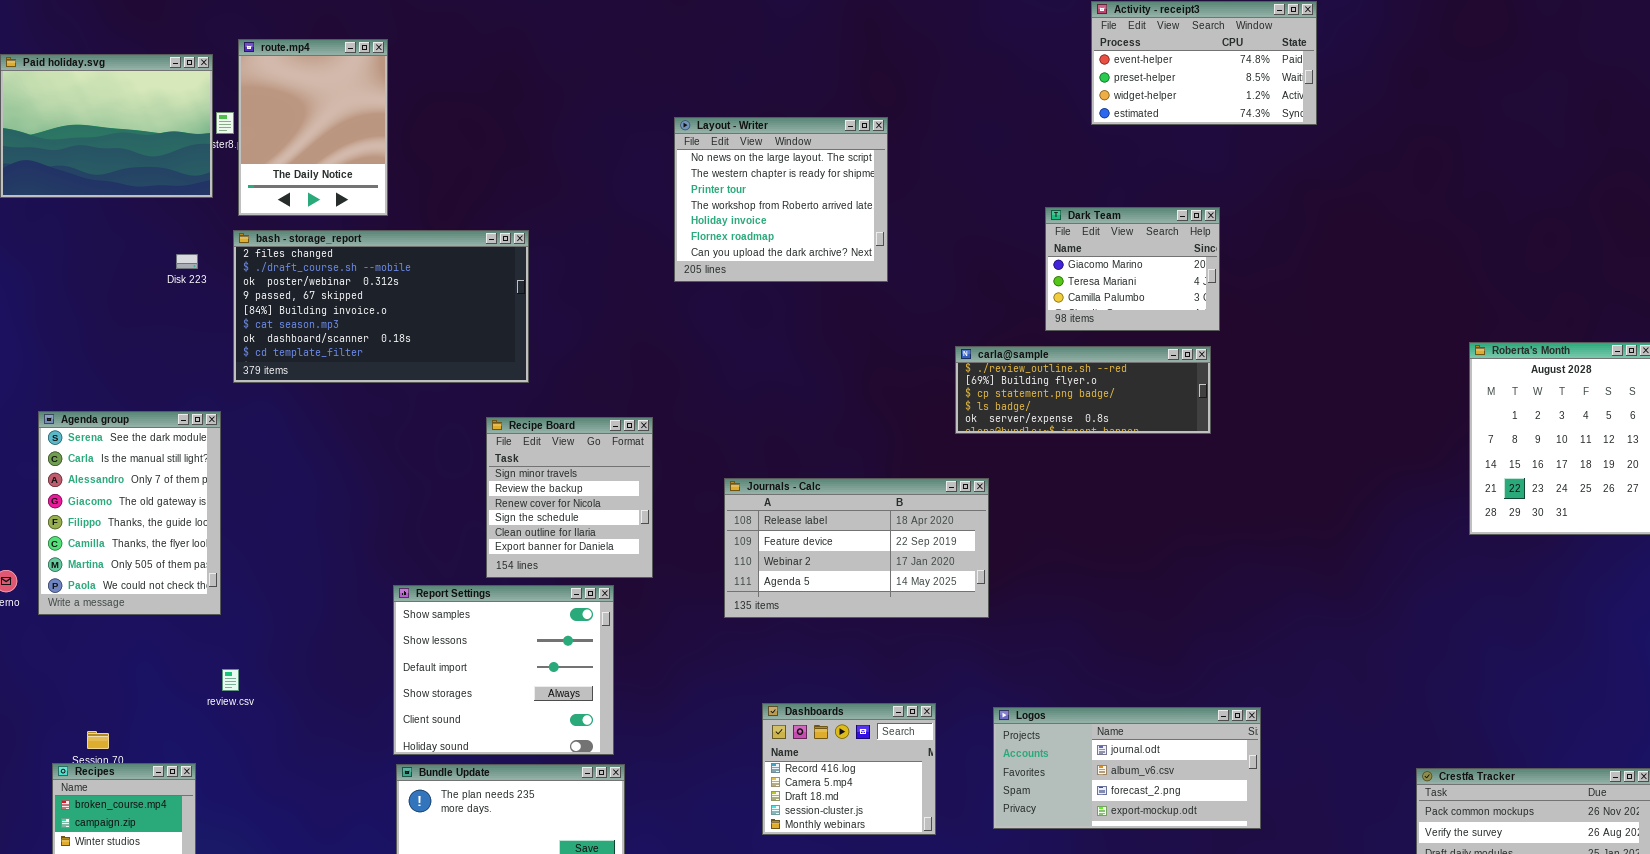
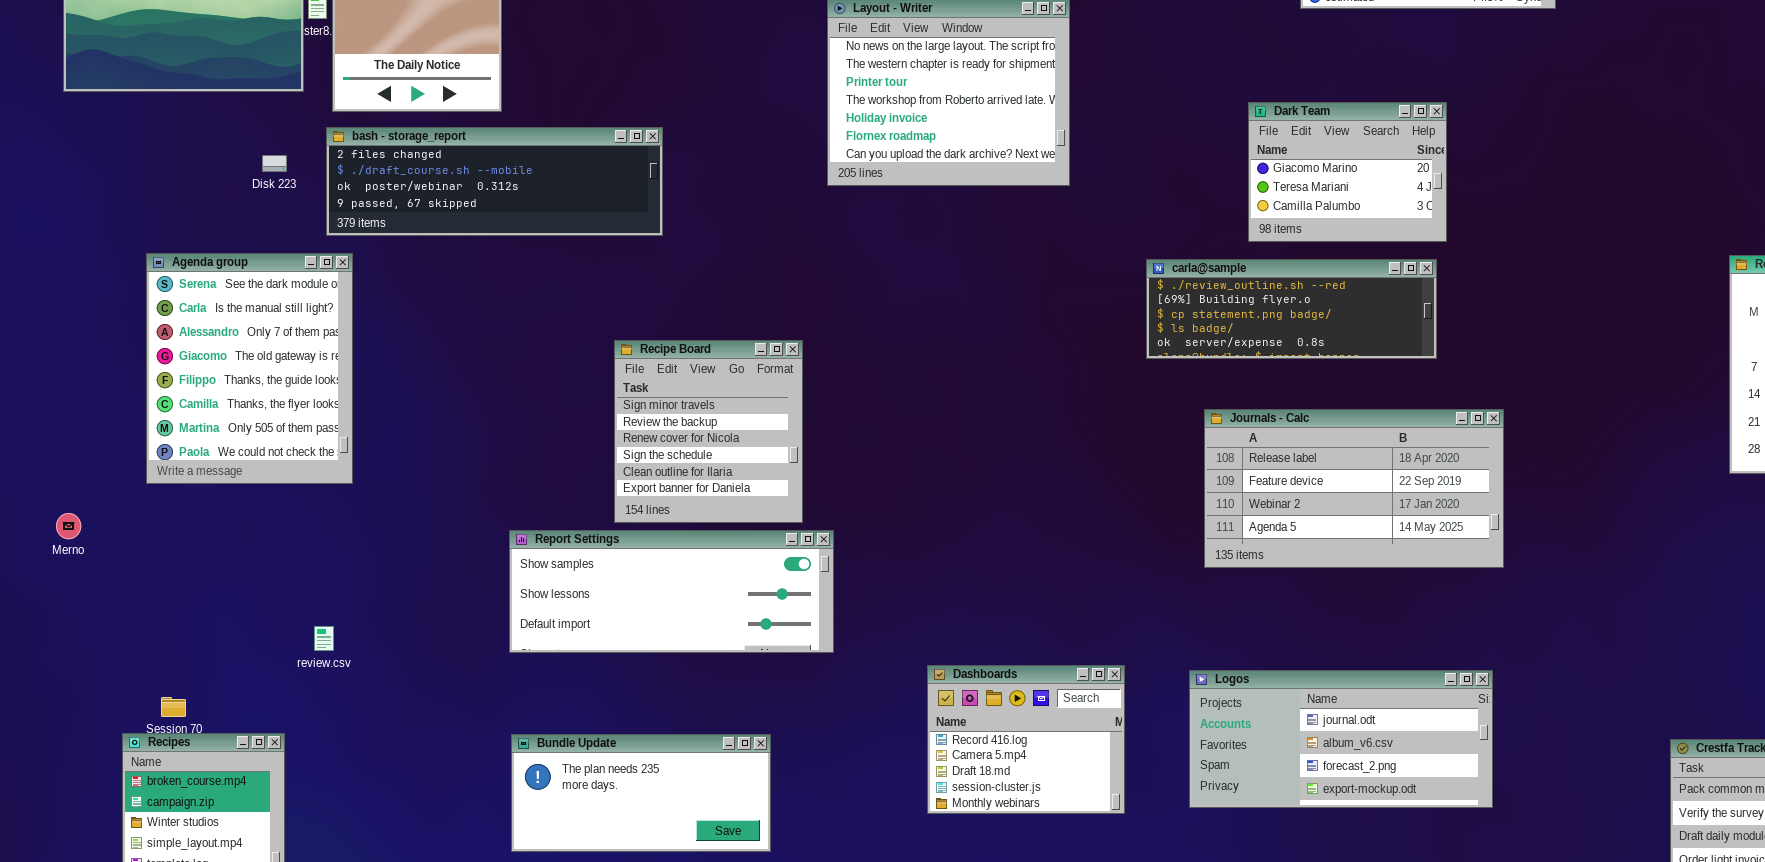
bash - storage_report: [233,230,529,383] -> [326,127,663,236], resized
Agenda group: [38,411,221,615] -> [146,253,353,484], moved
Journals - Calc: [724,478,989,618] -> [1204,409,1504,568], moved
Report Settings: [393,585,614,755] -> [509,530,834,653], resized

